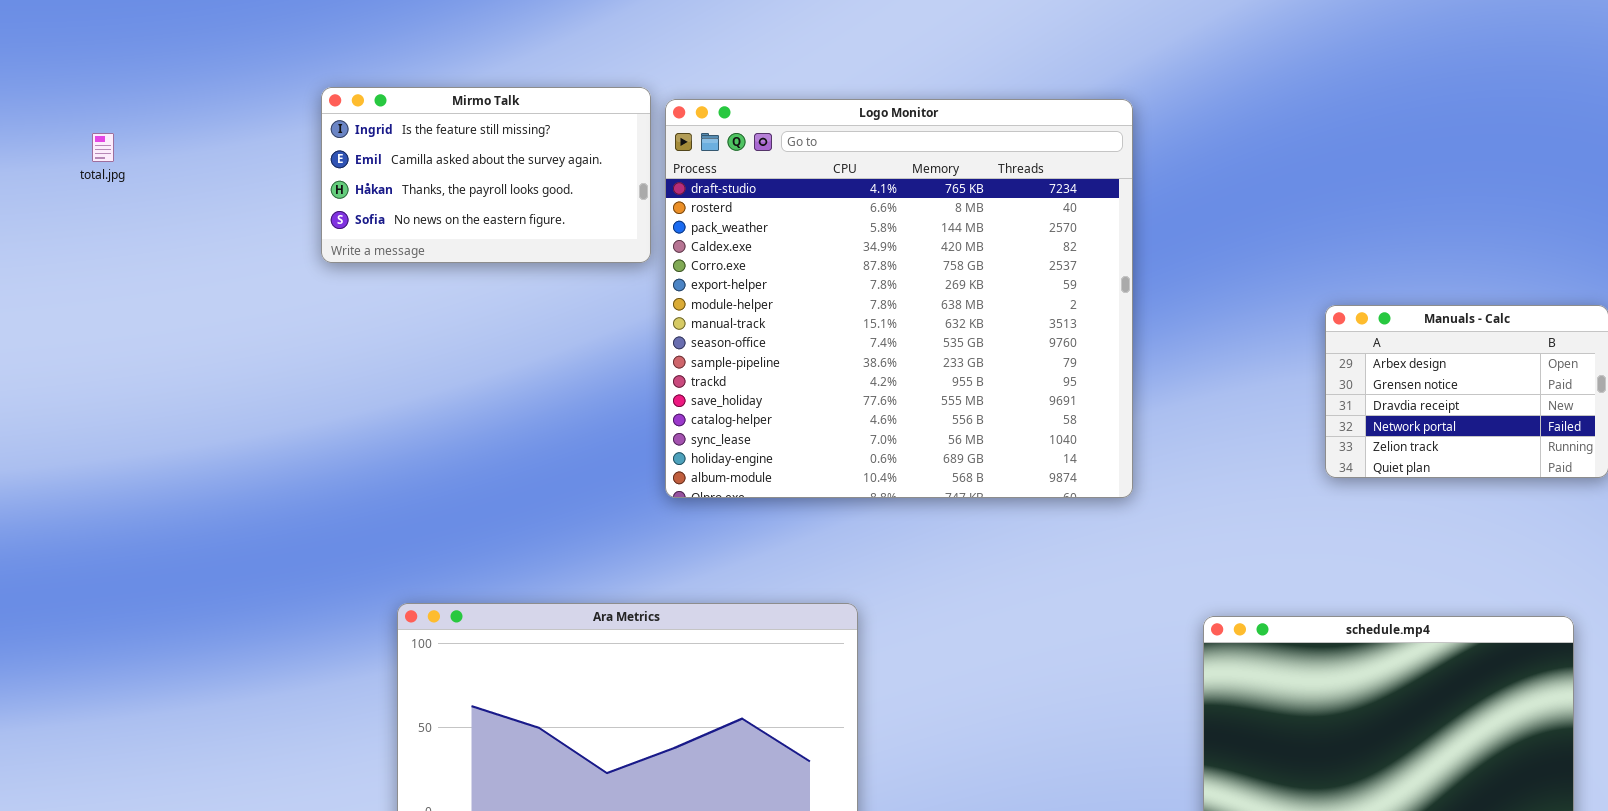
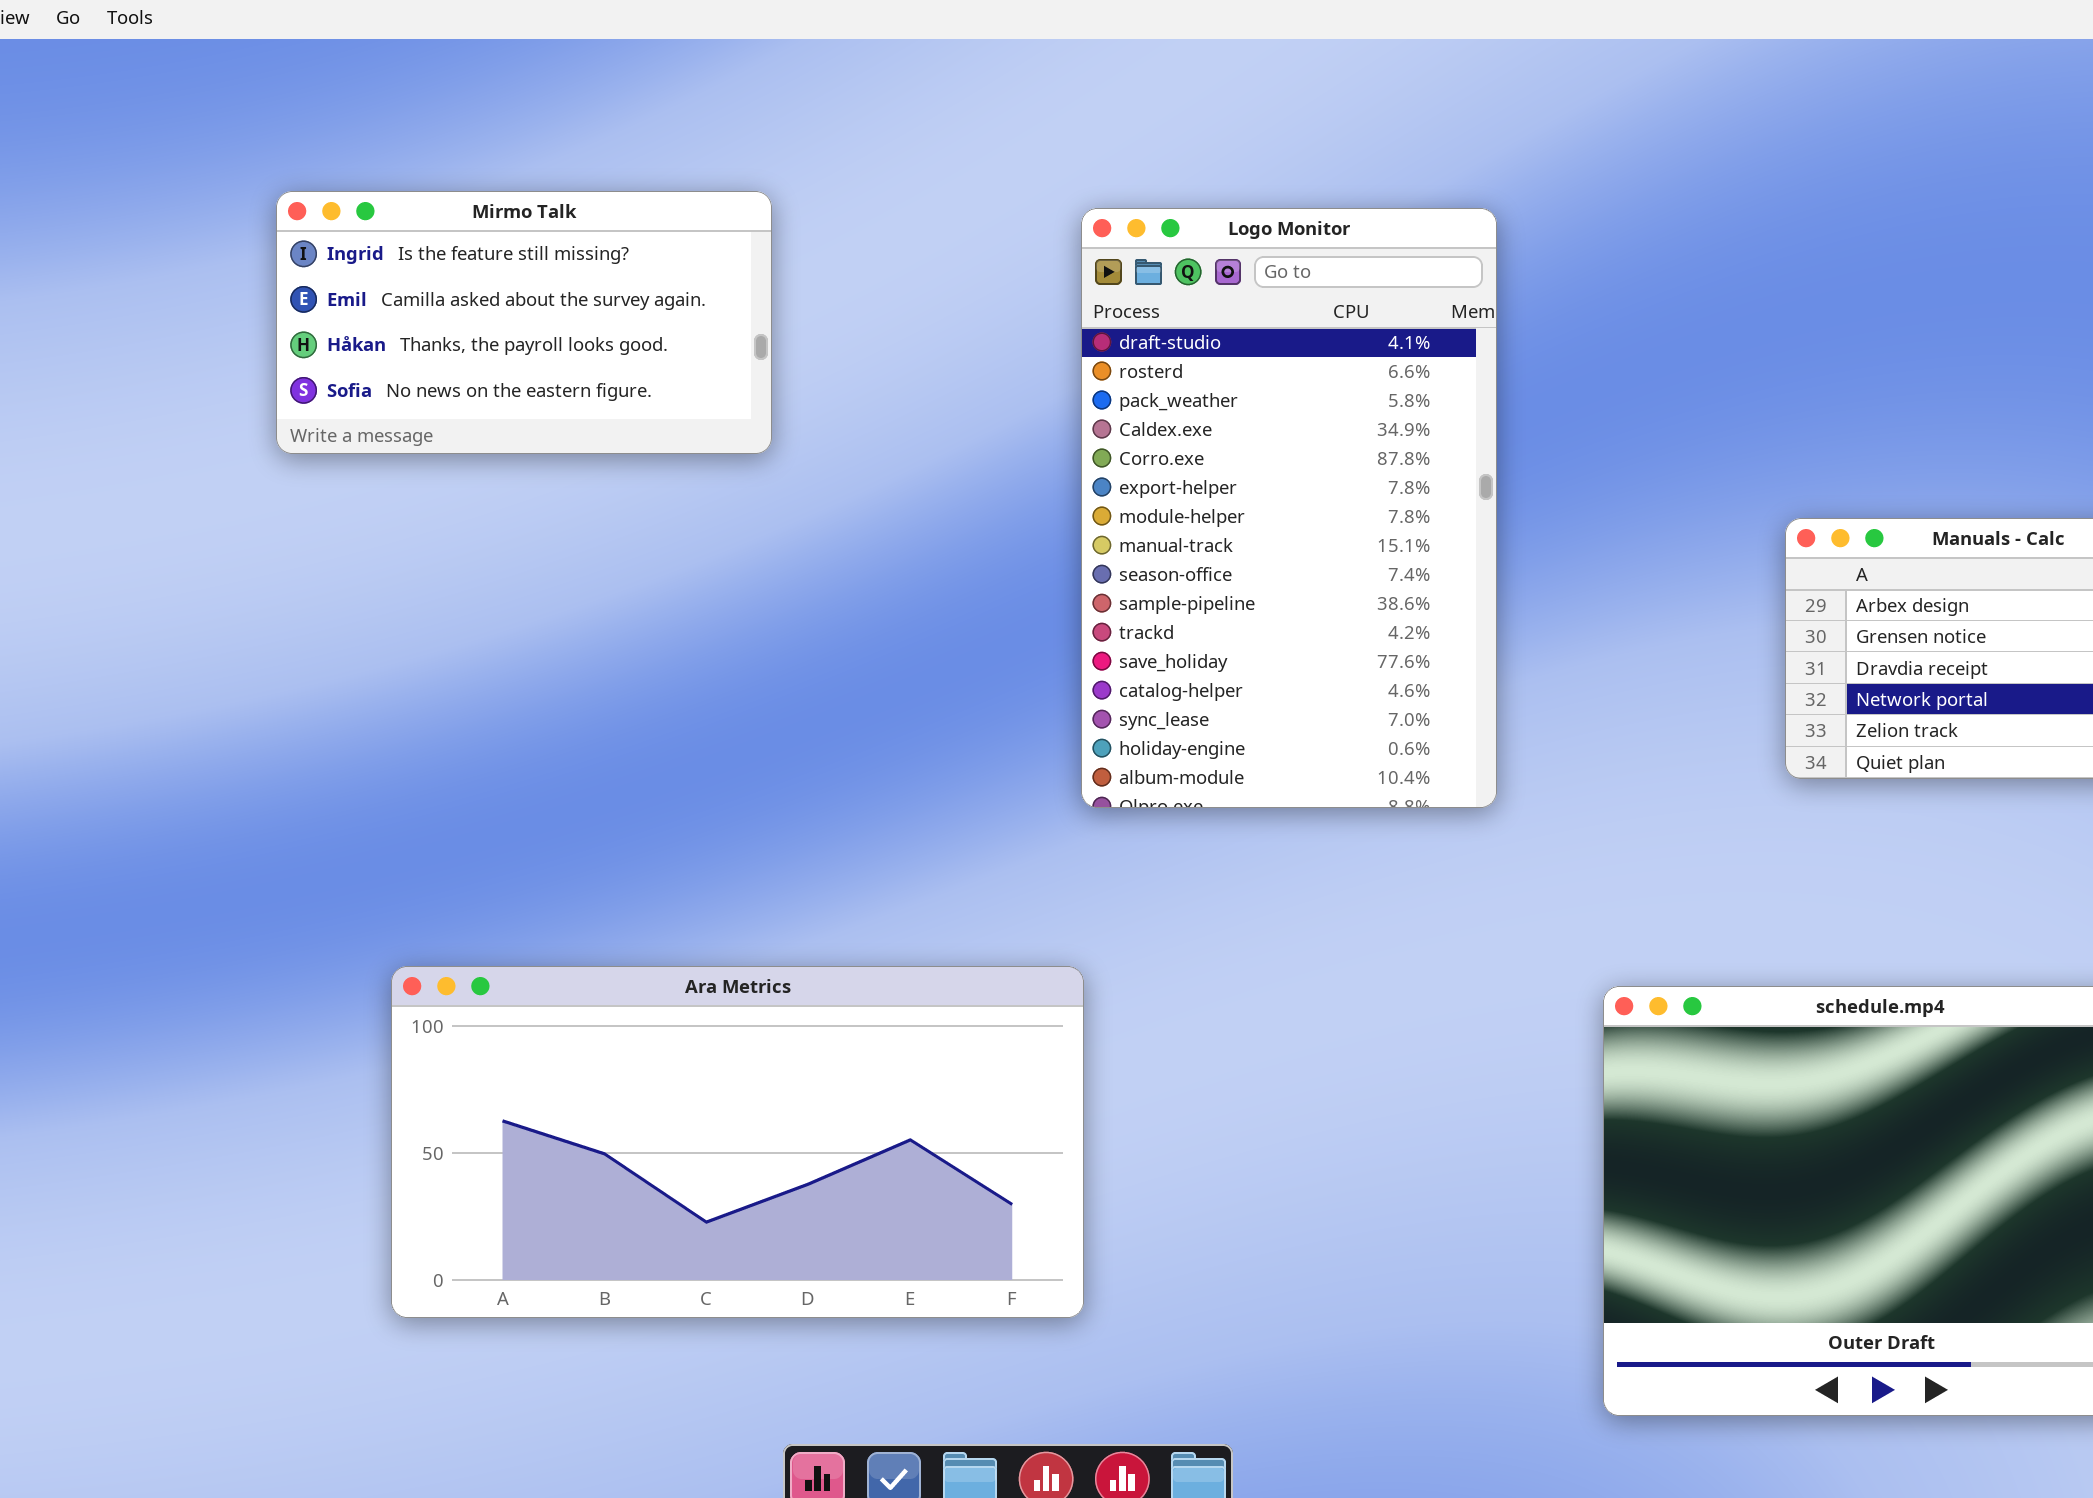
Logo Monitor: [665,99,1133,498] -> [1081,208,1497,808], resized

